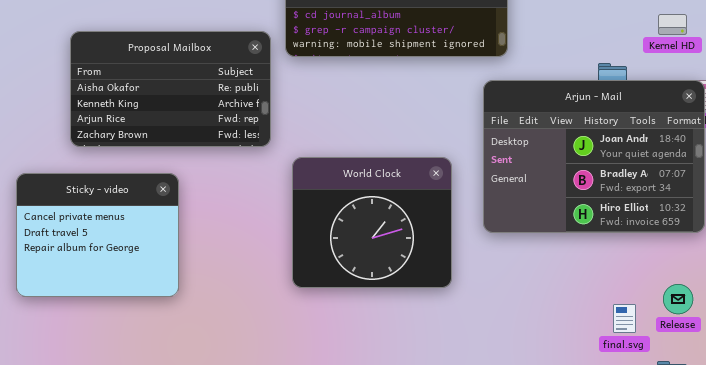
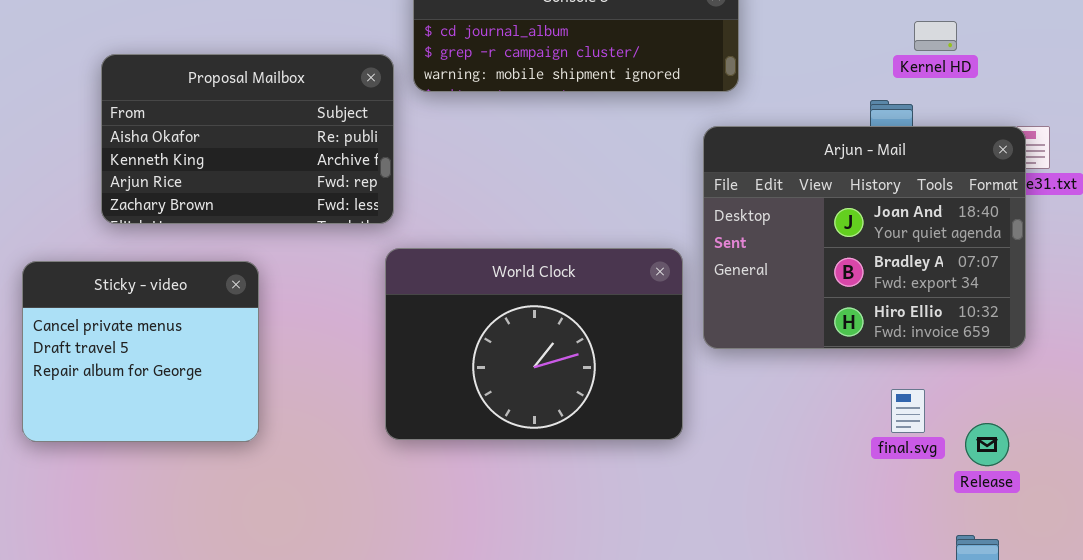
Kernel HD: [658,14,687,35] -> [914,21,957,51], moved
World Clock: [292,157,452,288] -> [385,248,683,440], moved, resized
final.svg: [613,304,636,333] -> [891,389,925,433], moved

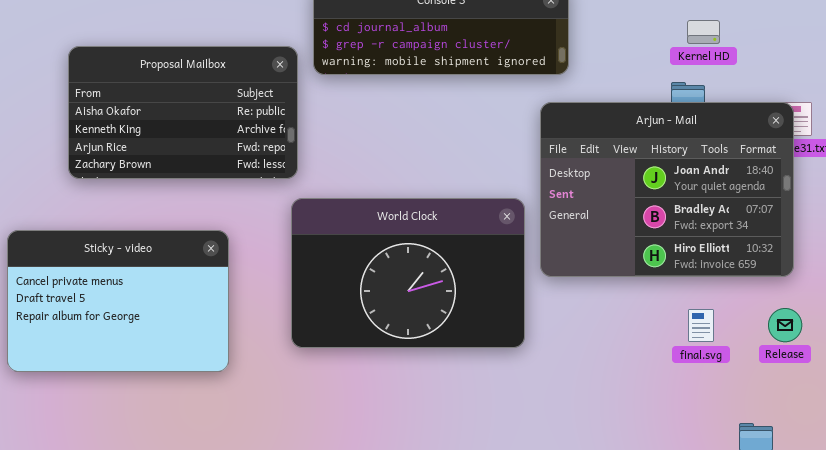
Kernel HD: [914,21,957,51] -> [687,20,720,44], moved
Sticky - video: [22,261,259,442] -> [7,230,229,372], moved, resized
Release: [965,423,1009,466] -> [768,308,802,342], moved

